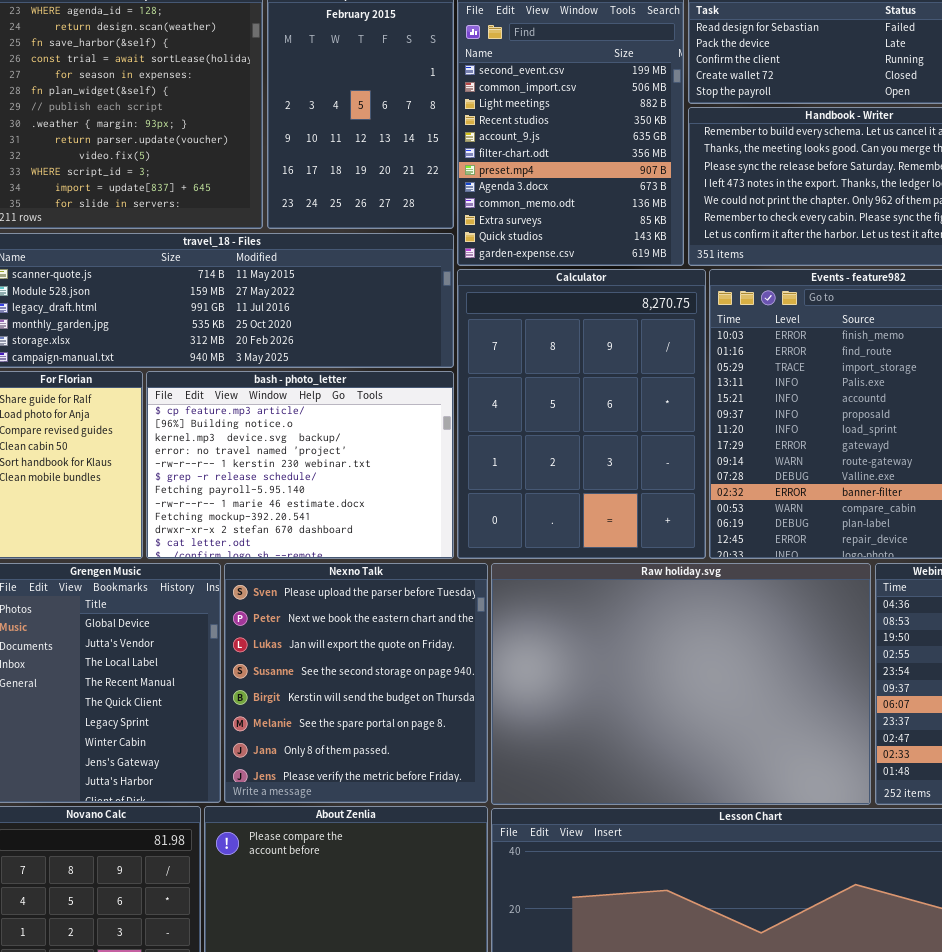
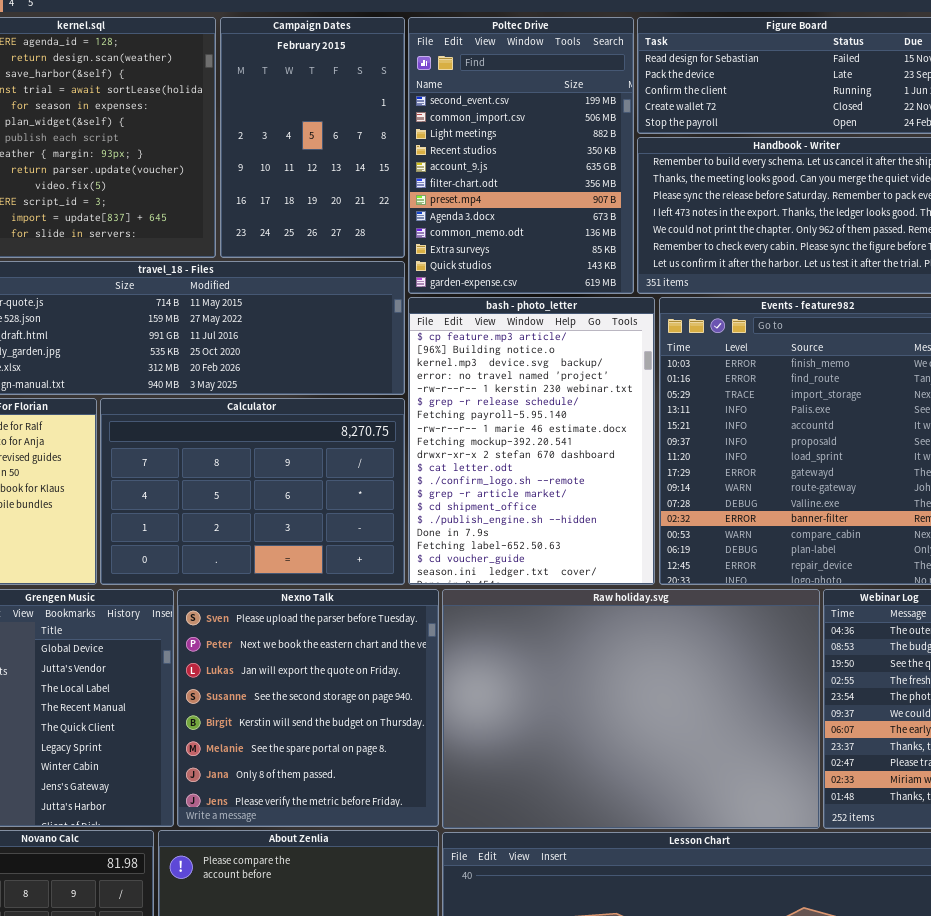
Calculator: [457,269,706,559] -> [100,398,405,585], moved, resized
bash - photo_letter: [146,371,454,559] -> [408,297,655,585], moved, resized

